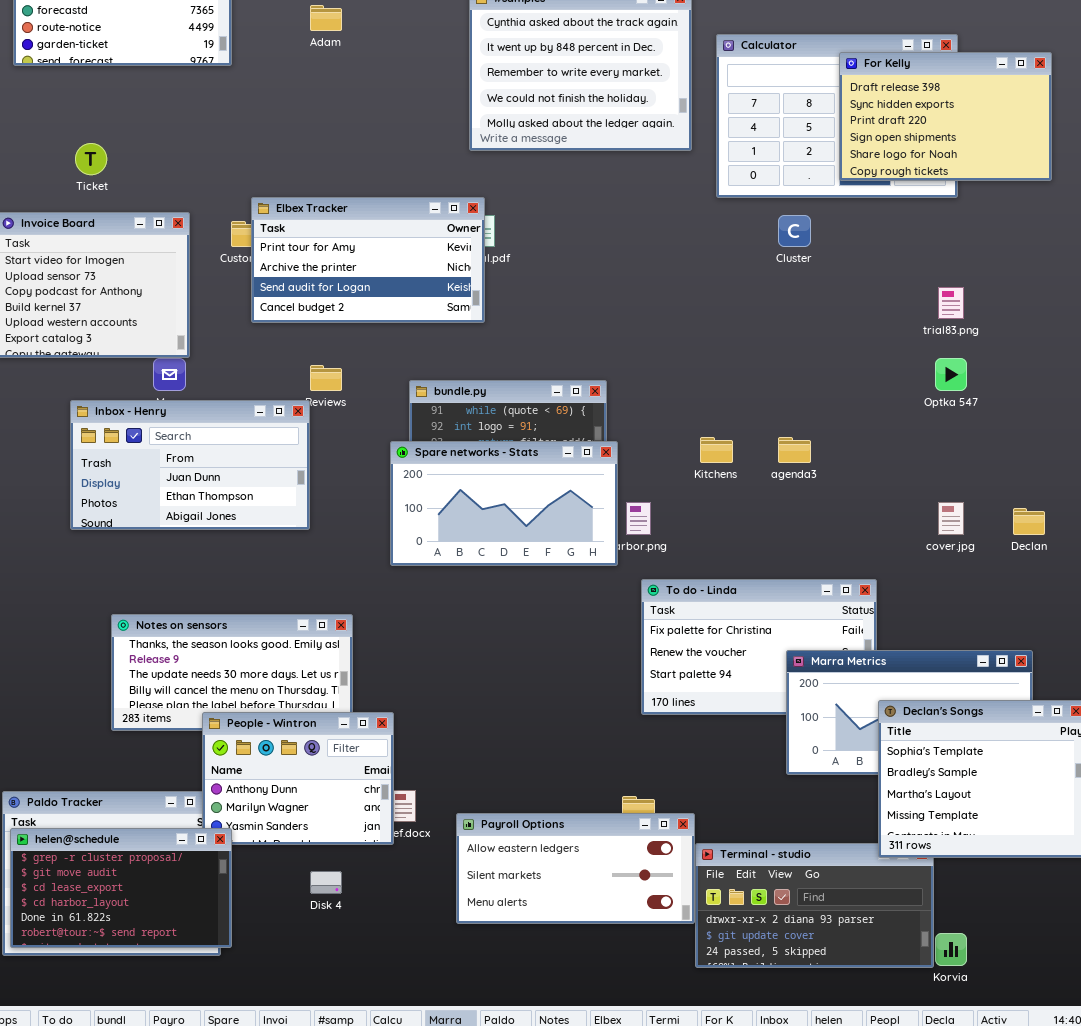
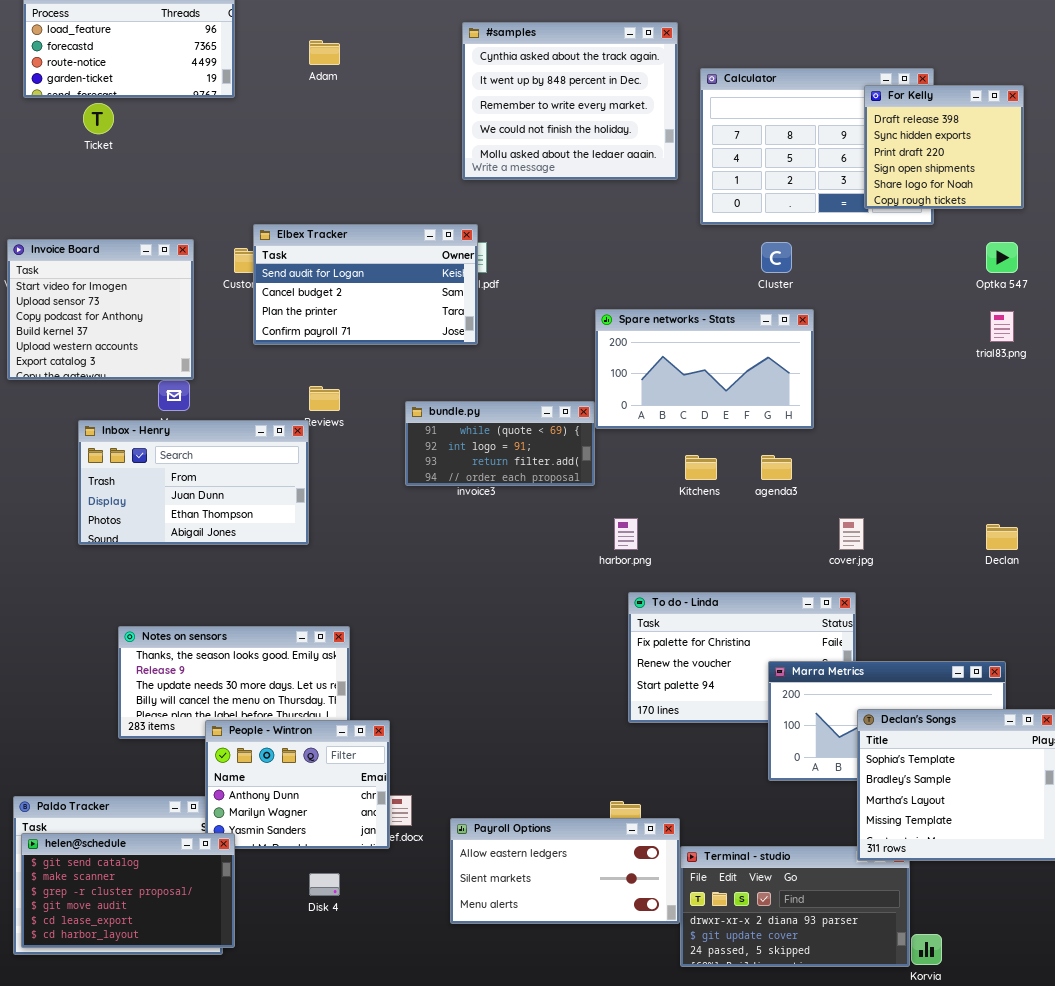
For Kelly: [839,52,1052,181] -> [864,85,1024,209], resized
Ticket: [75,143,107,175] -> [83,103,114,134], moved
Elbex Tracker: [251,197,485,323] -> [253,224,478,345], scrolled down 2 rows
trial83.png: [938,287,964,319] -> [990,311,1014,342], moved
Optka 547: [935,358,967,391] -> [986,242,1018,273], moved
Spare networks - Stats: [390,441,618,566] -> [595,309,814,429], moved
cover.jpg: [938,502,964,535] -> [839,518,864,550], moved
helen@schedule: [10,828,232,948] -> [21,833,235,948], scrolled up 2 rows

